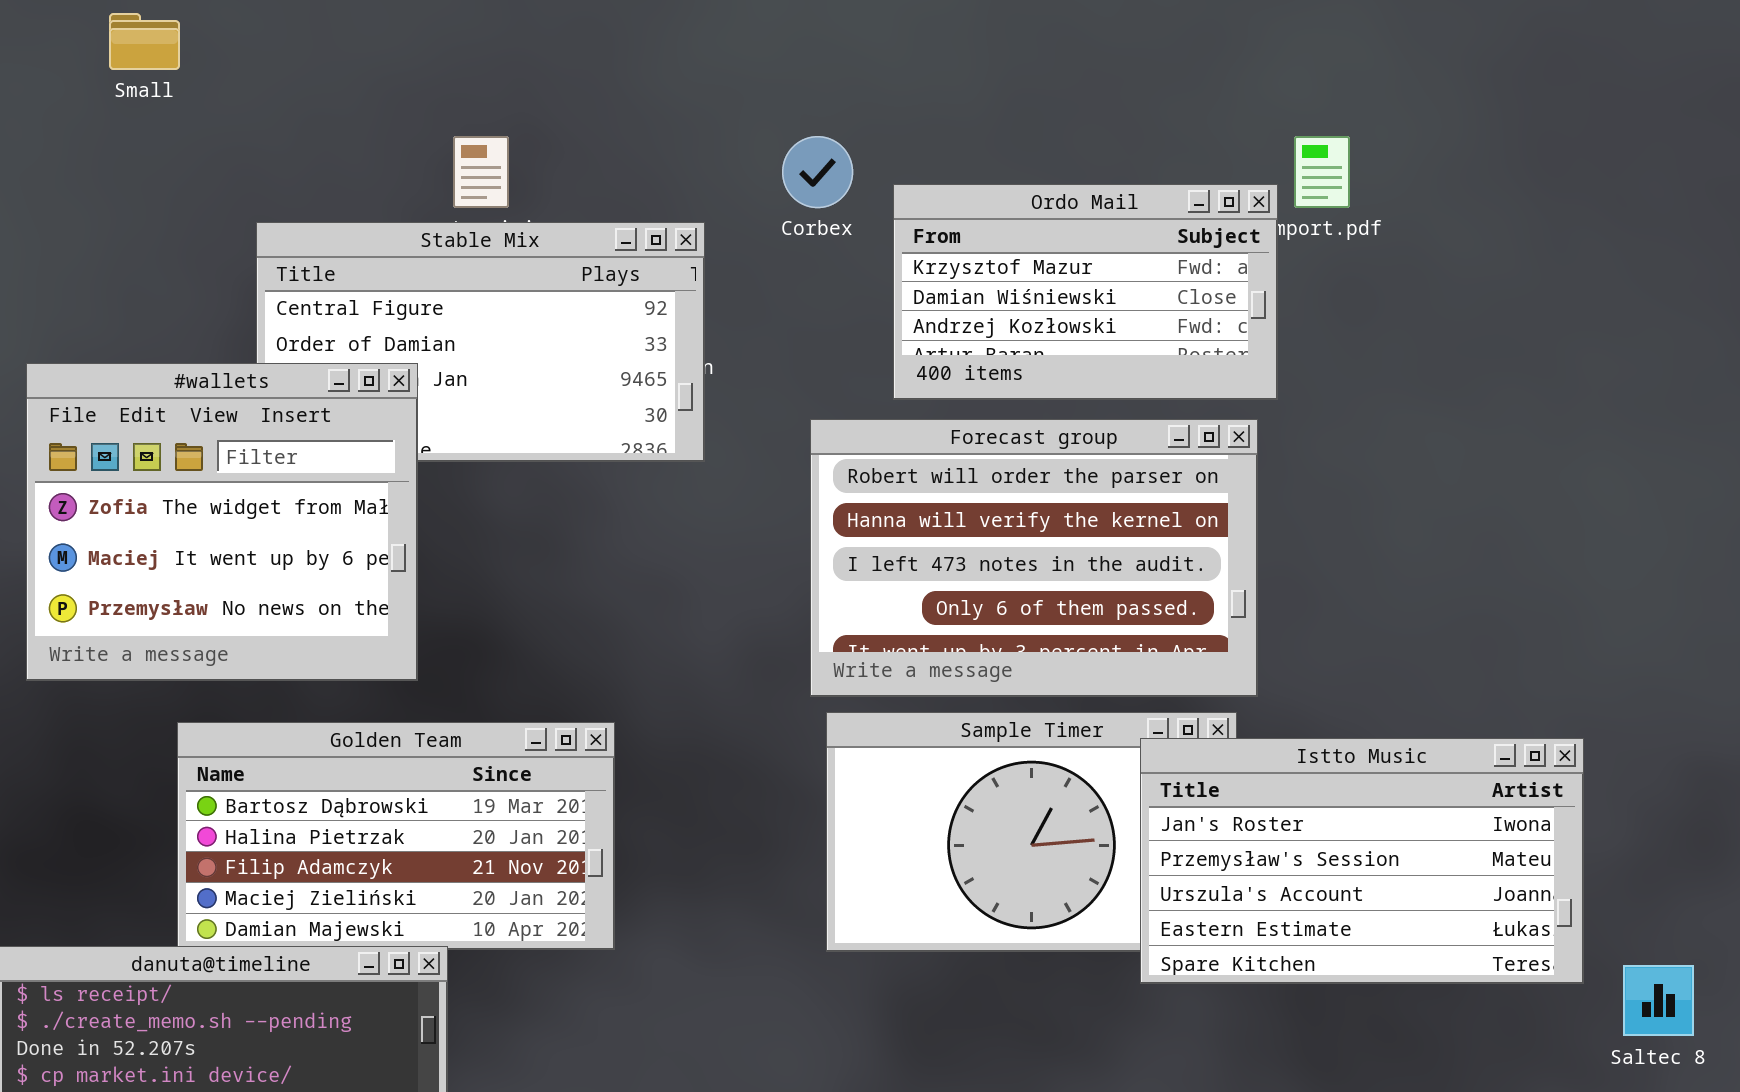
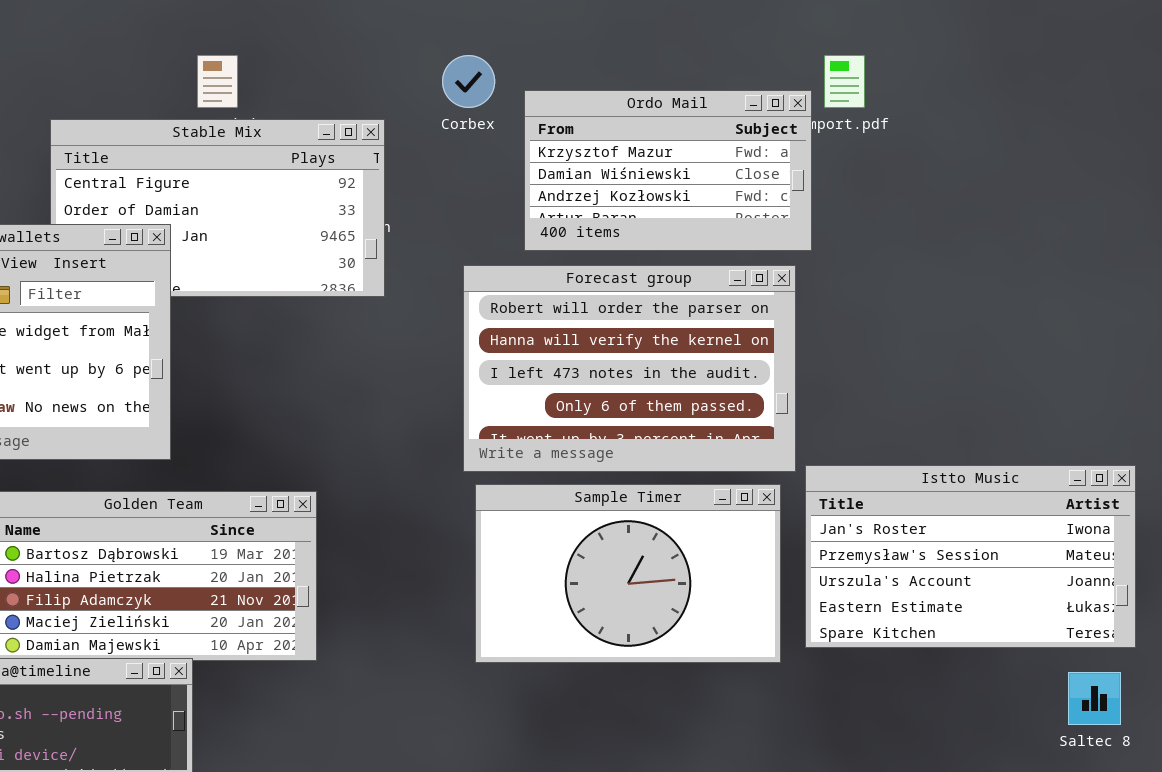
Istto Music: [1140,738,1584,984] -> [805,465,1136,648], moved

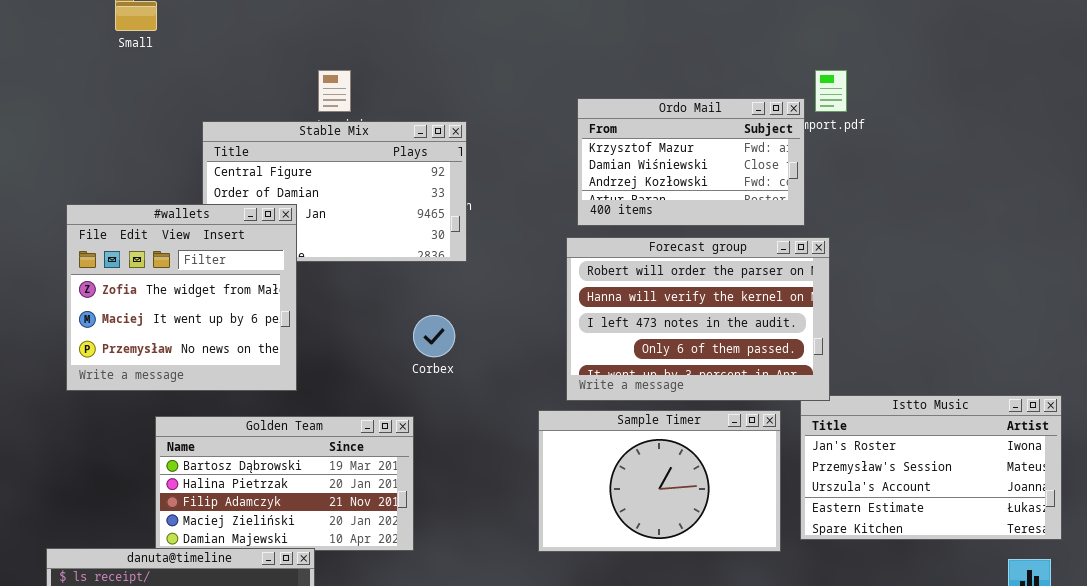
Corbex: [442,55,495,108] -> [413,315,455,357], moved
Forecast group: [463,265,796,472] -> [566,237,830,401], moved

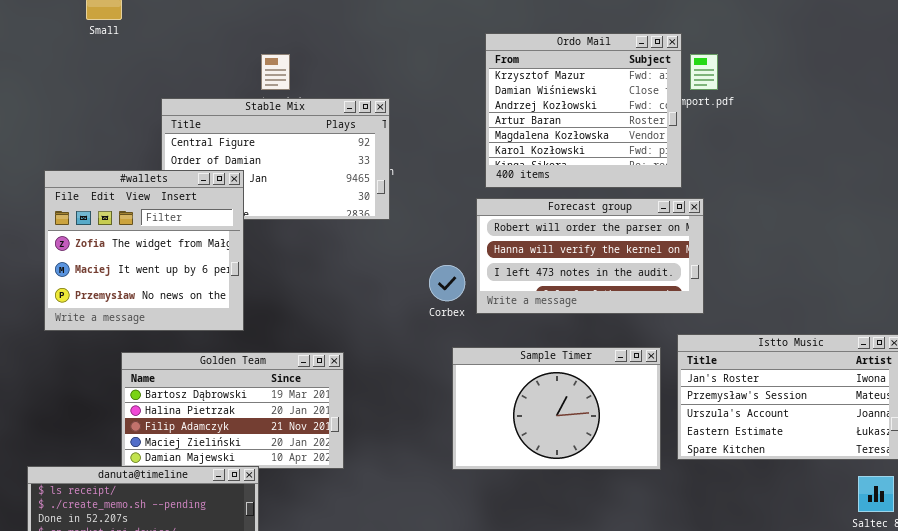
Ordo Mail: [577,98,805,226] -> [485,33,682,188], resized
Forecast group: [566,237,830,401] -> [476,198,704,314], resized
Corbex: [413,315,455,357] -> [429,265,465,301], moved

